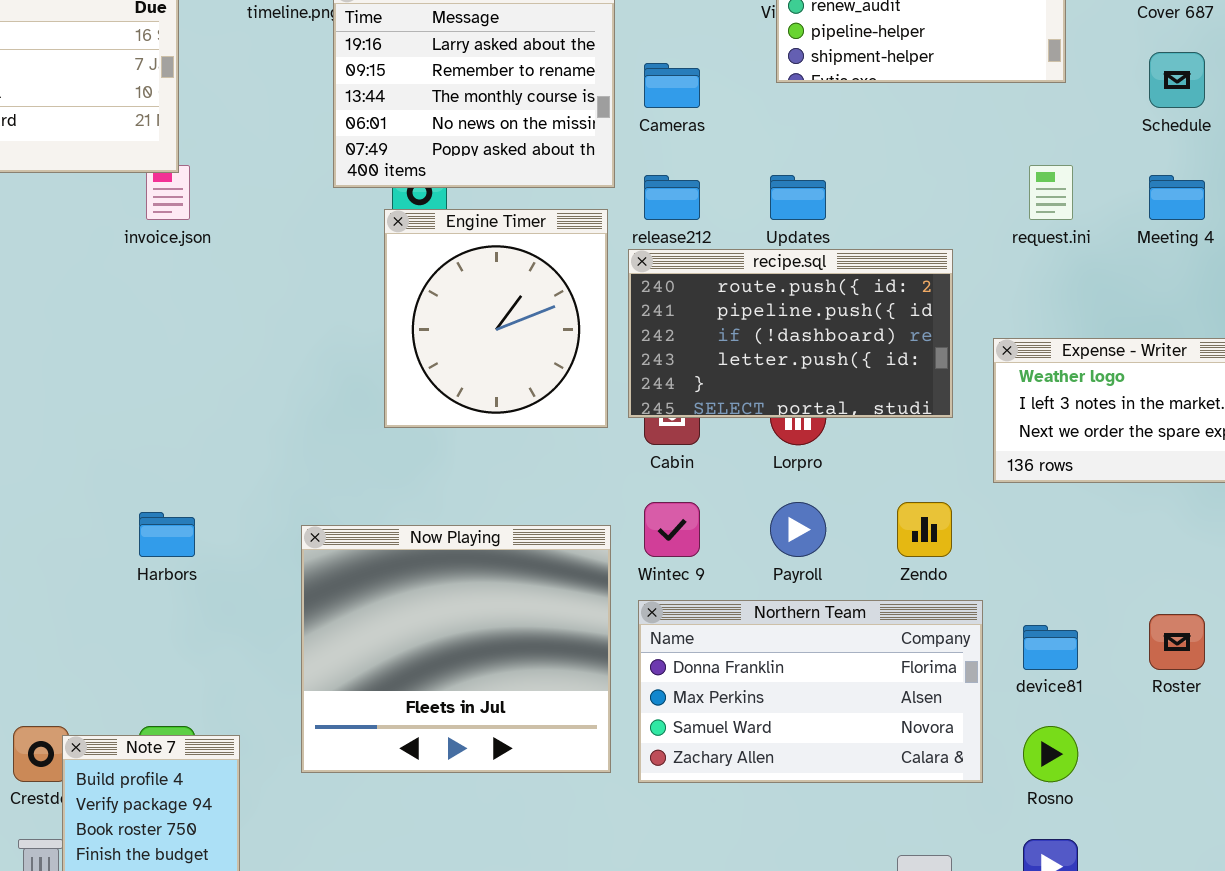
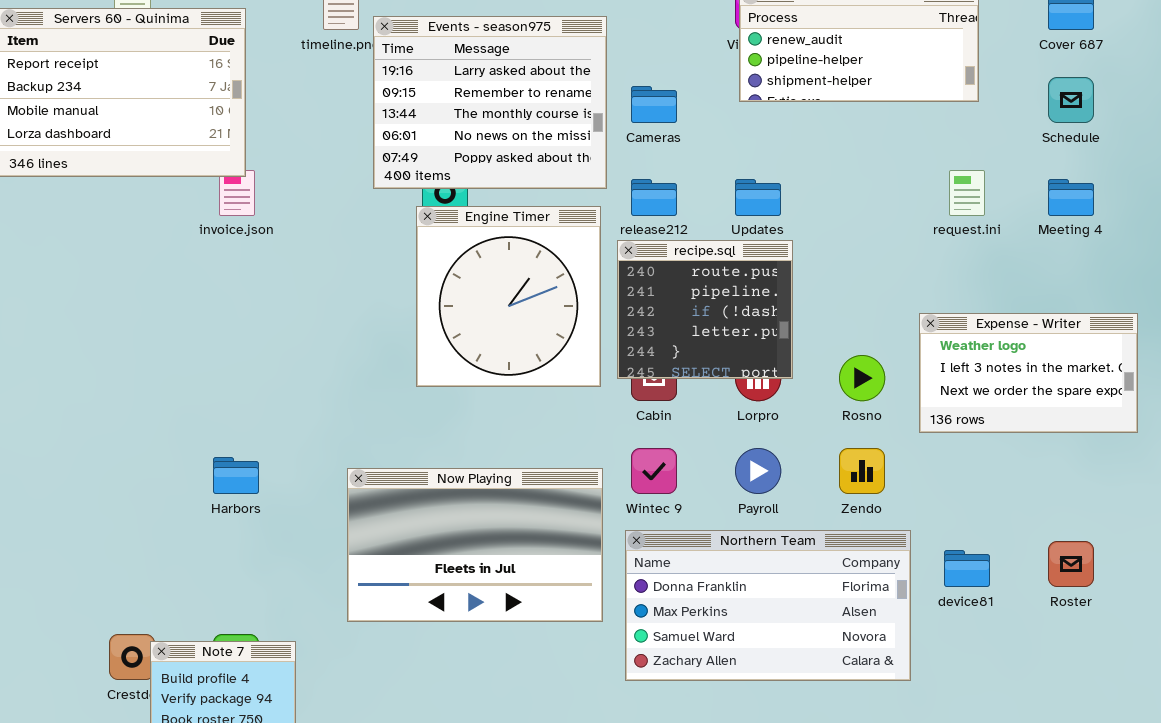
recipe.sql: [628,249,953,418] -> [617,240,793,379], resized
Now Playing: [301,525,611,773] -> [347,468,603,622], resized
Rosno: [1023,726,1078,782] -> [839,355,885,401], moved

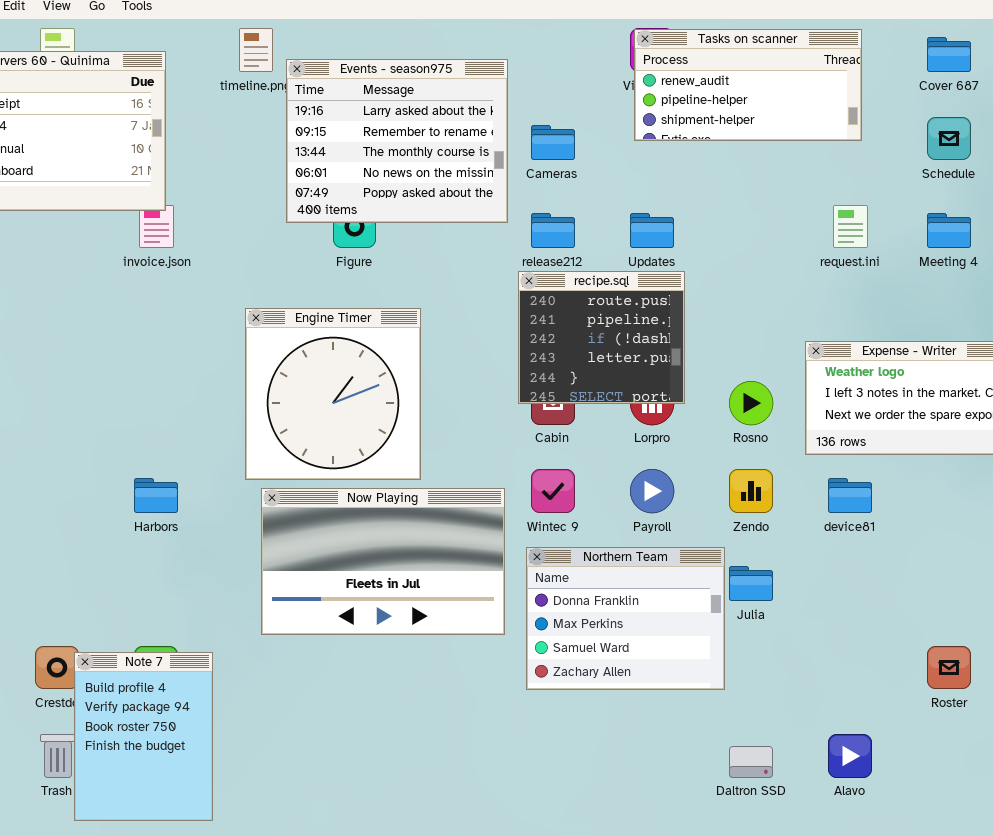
Engine Timer: [416,206,601,387] -> [245,308,421,480], moved
Northern Team: [625,530,911,681] -> [526,547,725,690], resized
Roster: [1048,541,1094,587] -> [927,646,971,689], moved
device81: [944,550,990,587] -> [828,478,872,513], moved

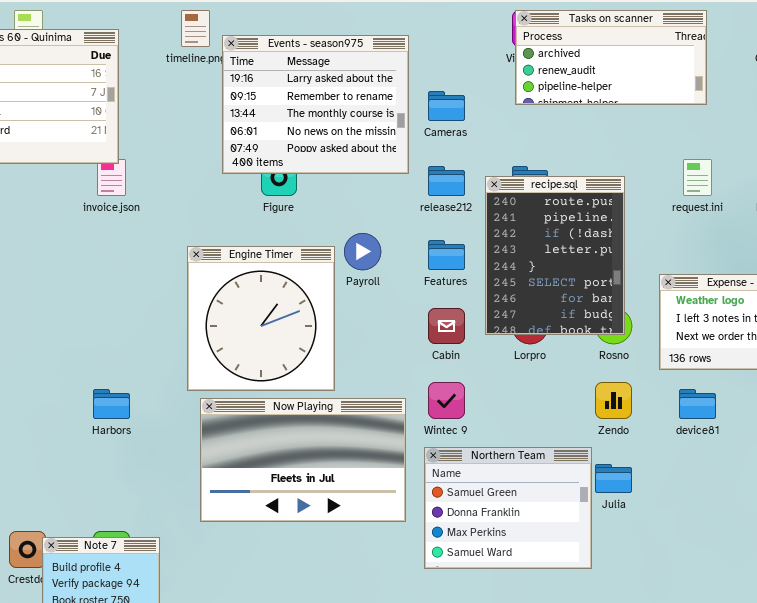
Tasks on scanner: [634,29,862,141] -> [515,10,707,105], scrolled up 1 row
recipe.sql: [518,271,685,404] -> [485,176,625,335], moved, resized
Payroll: [630,469,674,513] -> [344,233,381,270], moved
Northern Team: [526,547,725,690] -> [424,447,592,569], scrolled up 1 row

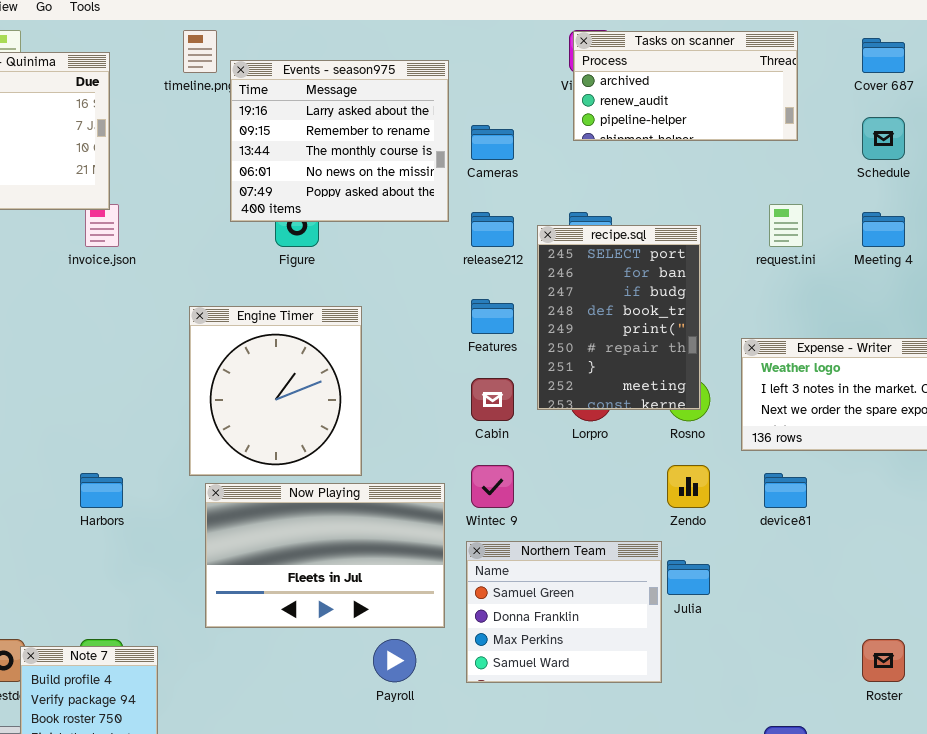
recipe.sql: [485,176,625,335] -> [537,225,701,410], scrolled down 5 rows
Payroll: [344,233,381,270] -> [373,639,416,682], moved

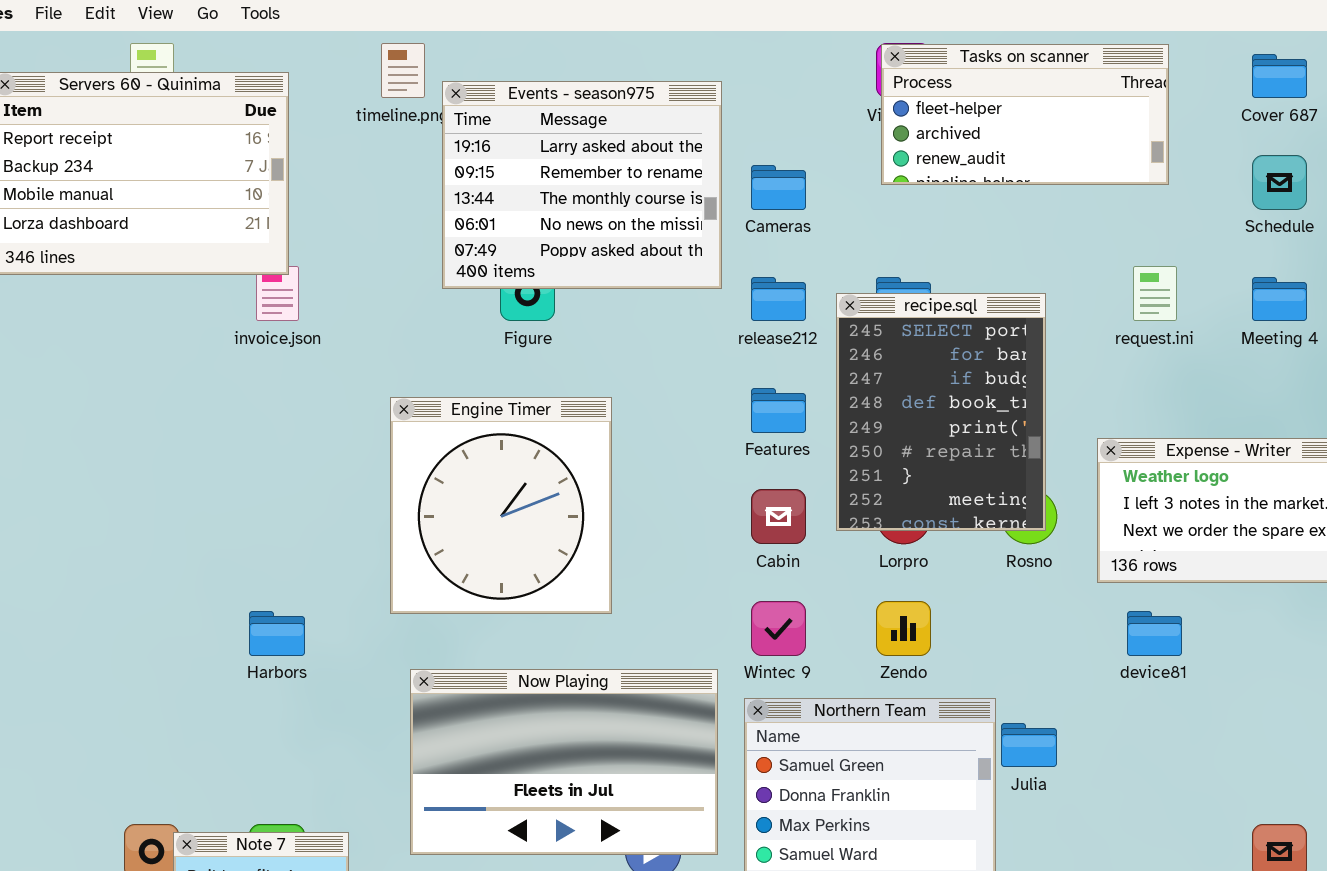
Tasks on scanner: [573,31,798,141] -> [881,44,1169,185], scrolled up 1 row
Zendo: [667,465,710,508] -> [876,601,931,656], moved
Now Playing: [205,483,445,628] -> [410,669,718,855], moved

